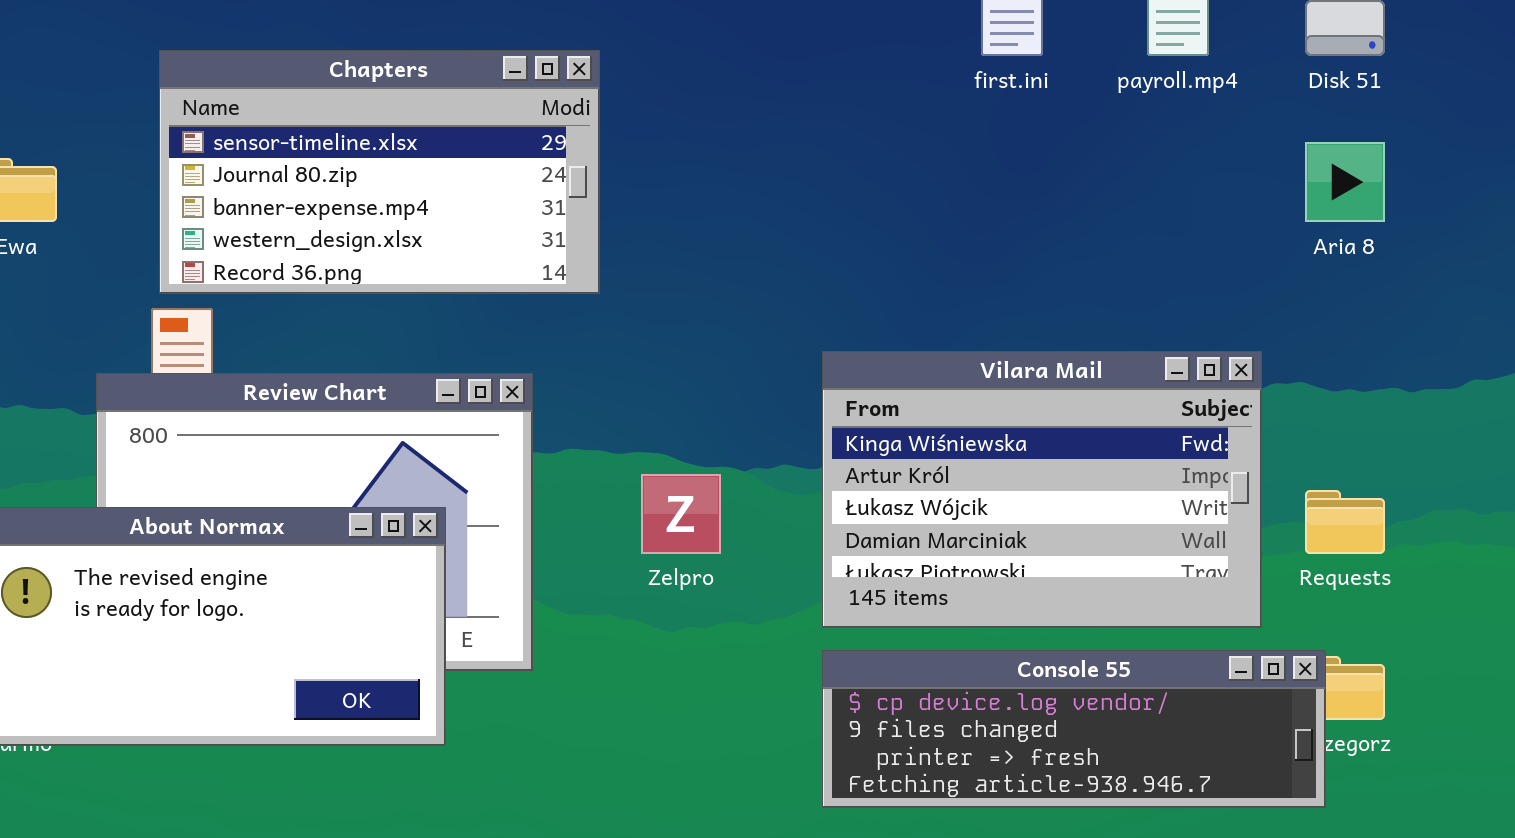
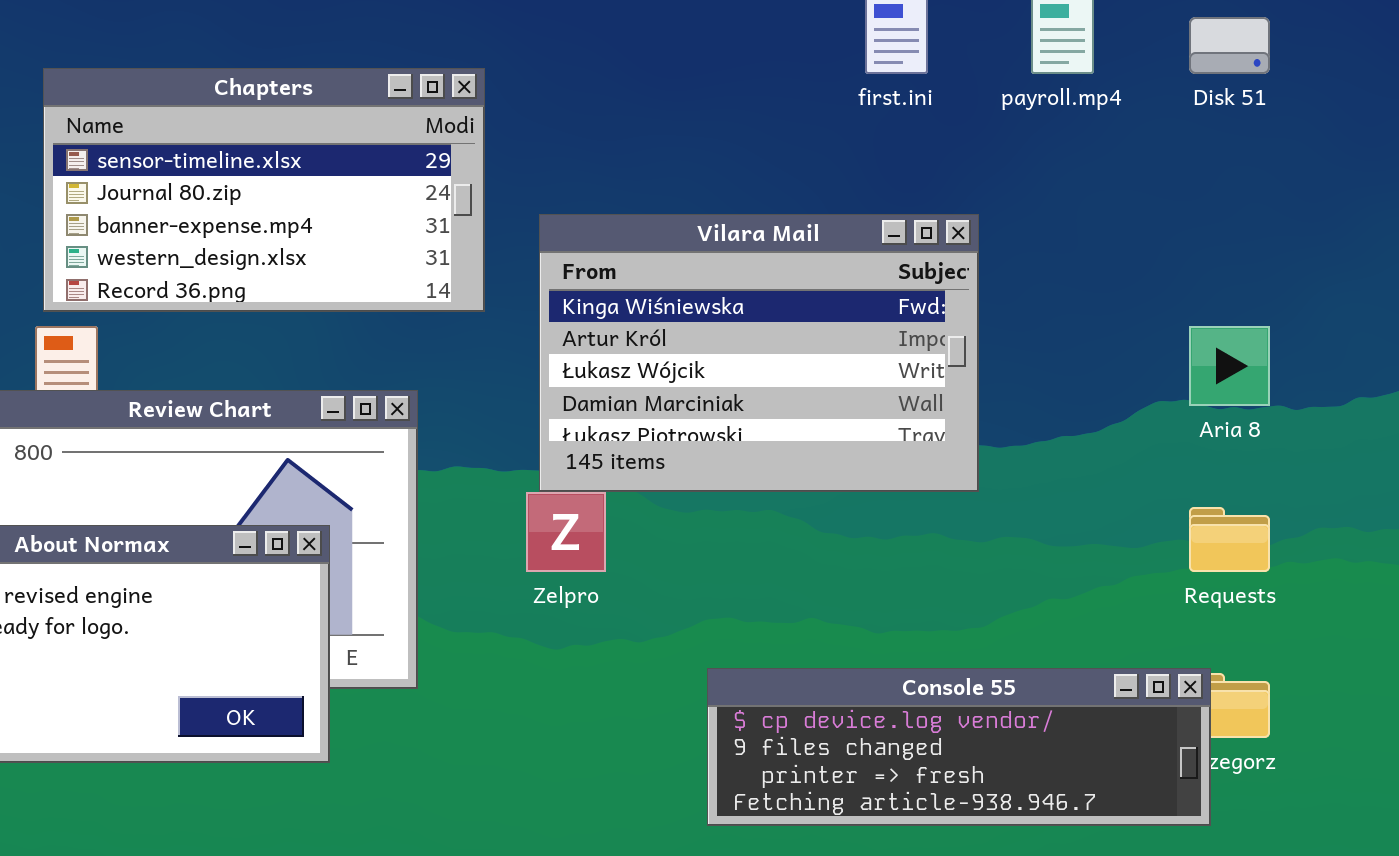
Aria 8: [1305,142,1385,222] -> [1189,326,1270,406], moved
Vilara Mail: [822,351,1262,628] -> [539,214,979,492], moved

